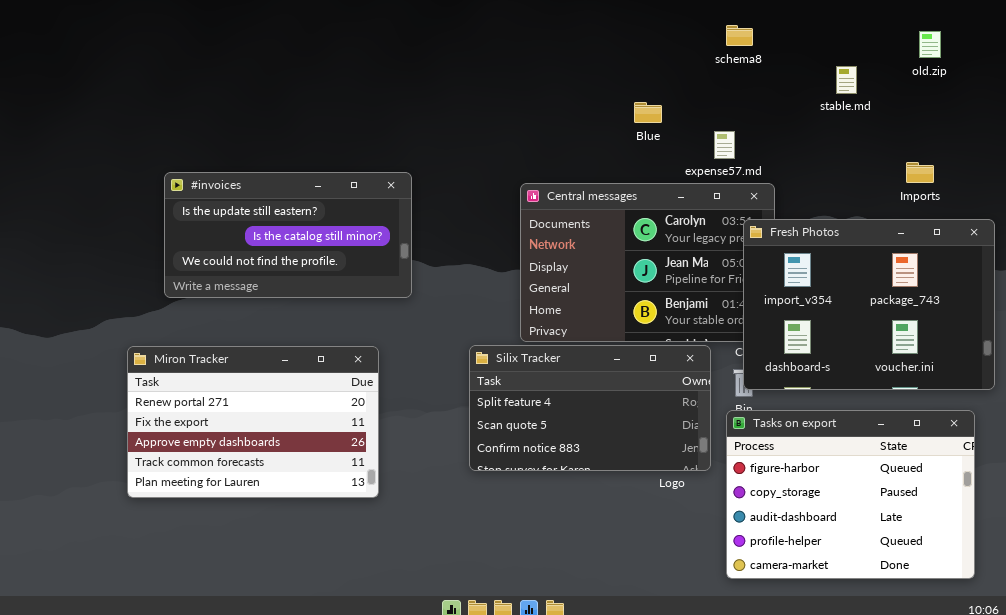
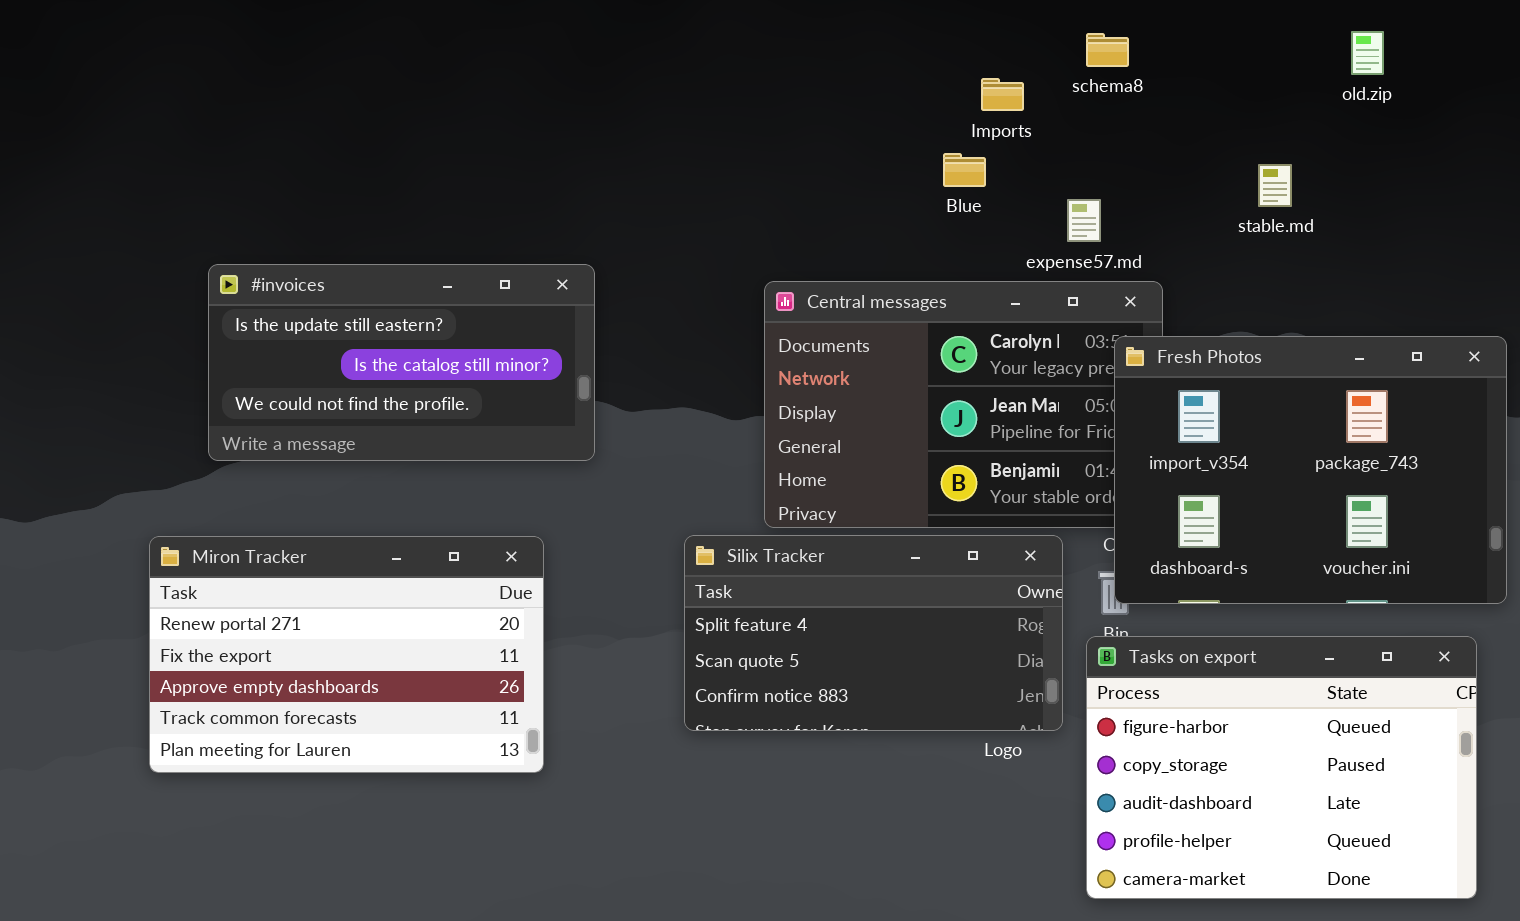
old.zip: [919,31,941,58] -> [1351,31,1384,75], moved
stable.md: [836,66,857,94] -> [1258,164,1292,207], moved
Imports: [906,162,934,183] -> [981,78,1024,111], moved

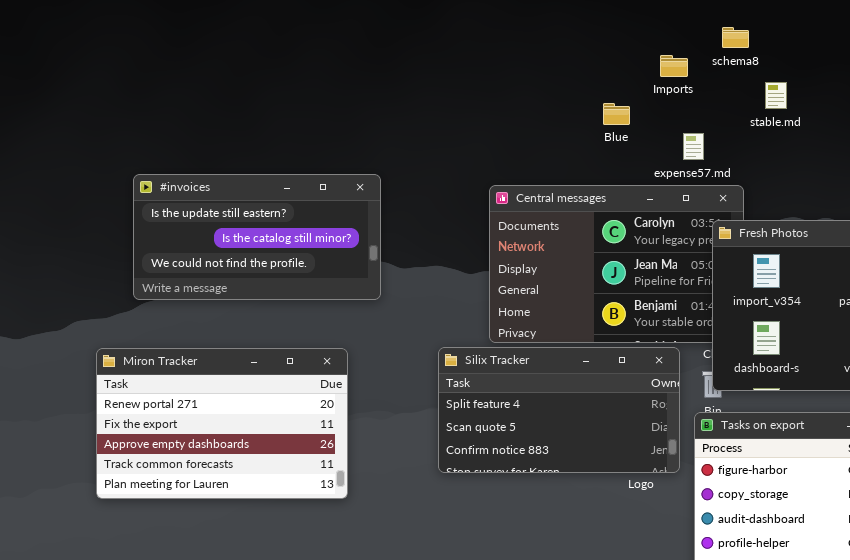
schema8: [1086,33,1129,67] -> [722,27,749,48], moved
Imports: [981,78,1024,111] -> [660,55,688,77], moved
stable.md: [1258,164,1292,207] -> [765,82,787,109], moved

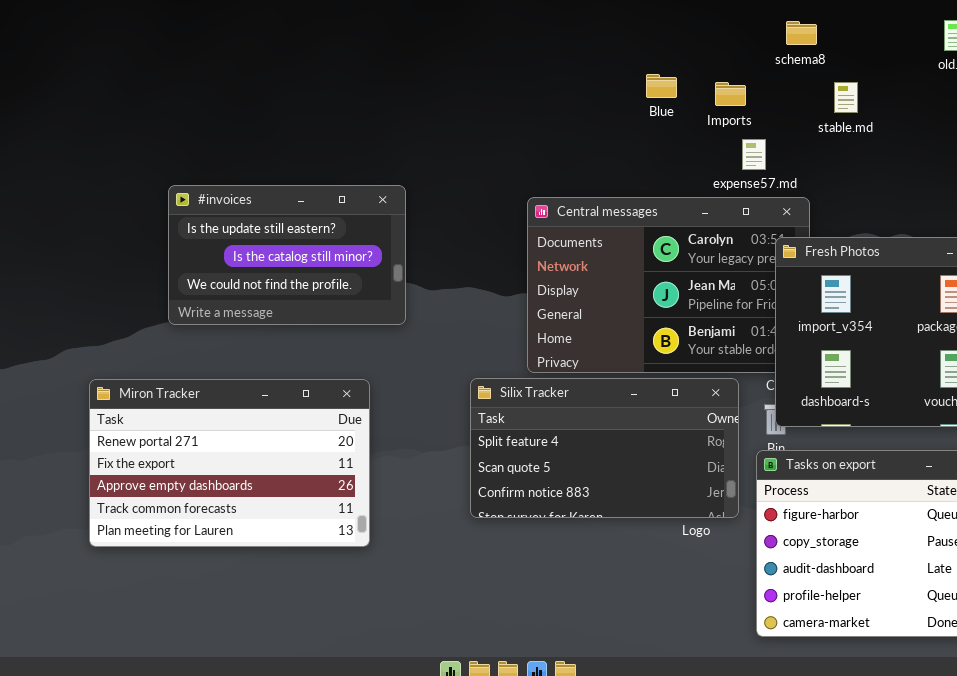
Imports: [660,55,688,77] -> [715,82,746,106], moved
Blue: [603,103,630,125] -> [646,74,677,98], moved
#invoices: [133,174,381,300] -> [168,185,406,325], resized

